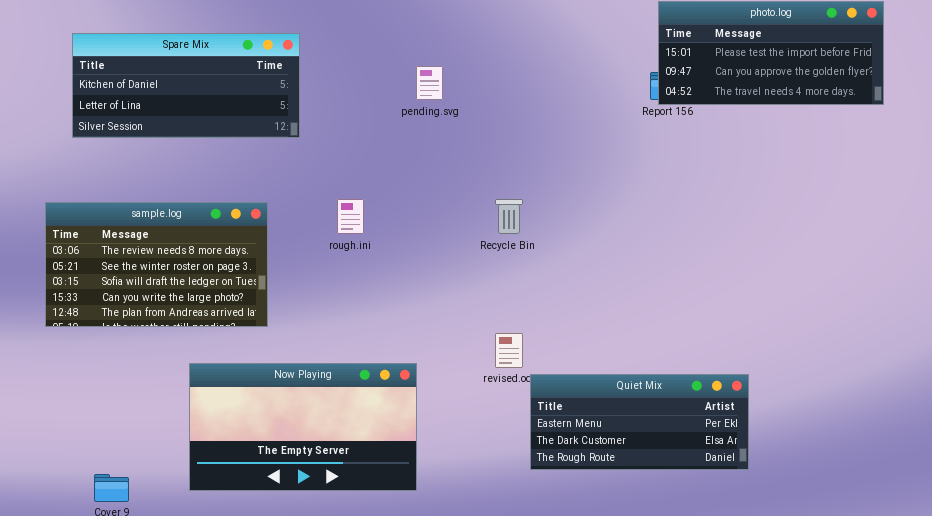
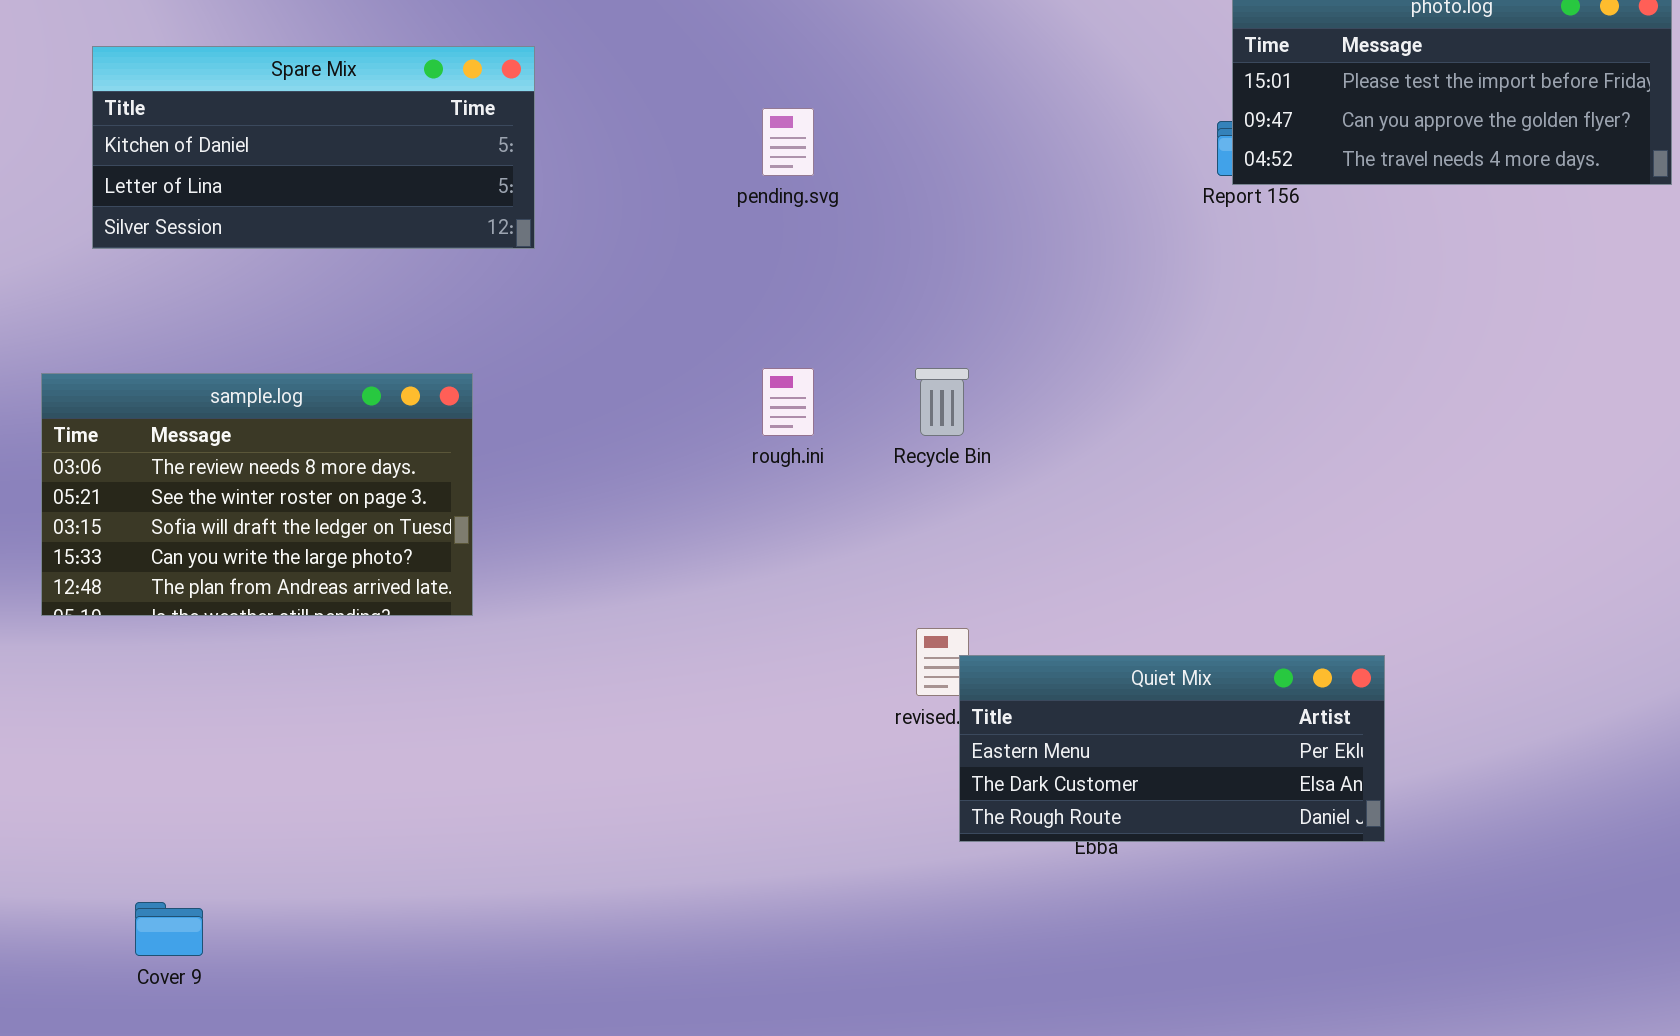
rough.ini: [337,199,364,234] -> [762,368,814,436], moved
Now Playing: [189,363,417,491] -> none, closed
Quiet Mix: [530,374,749,470] -> [959,655,1385,842], moved

